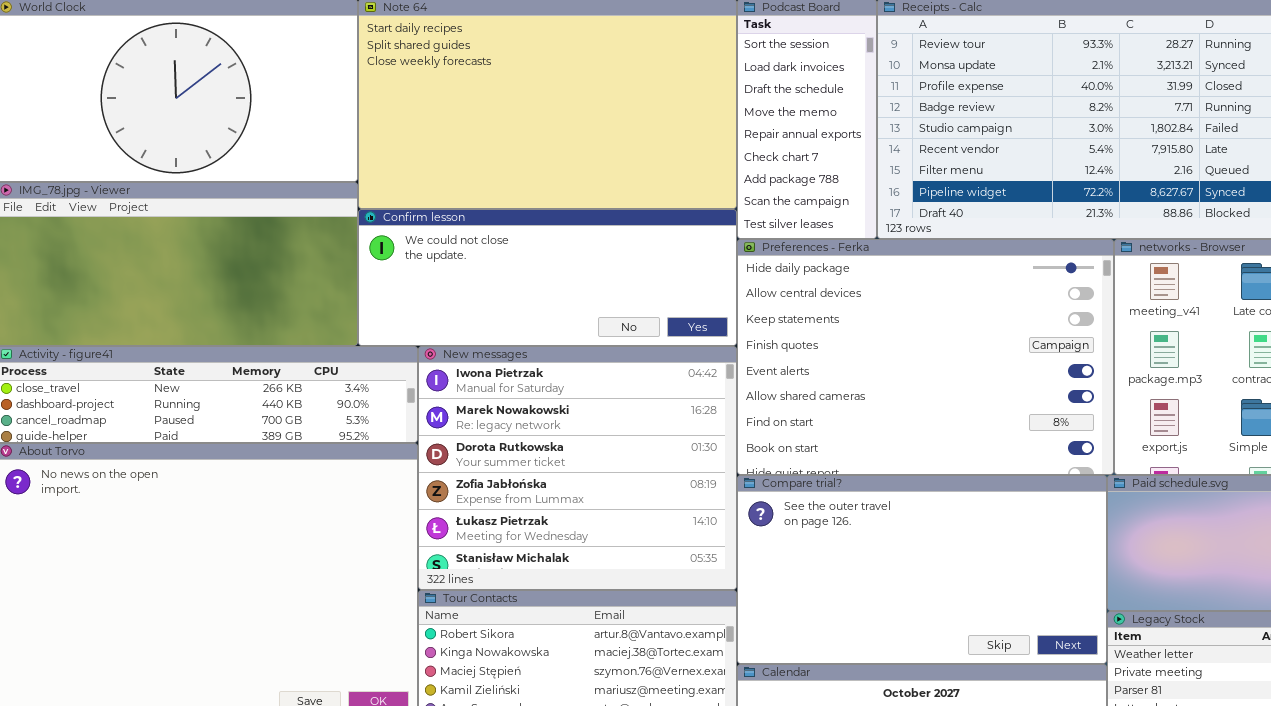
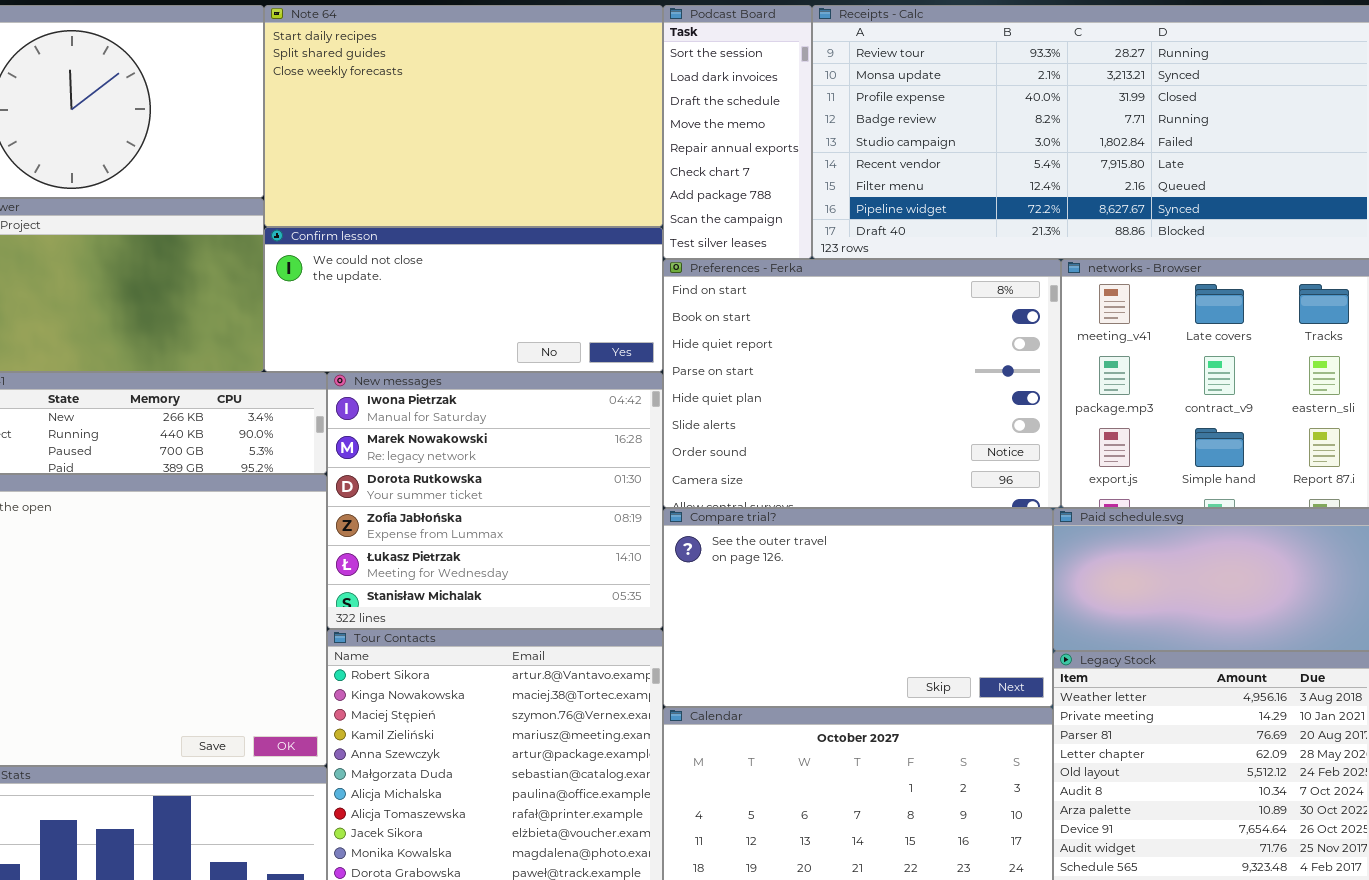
Preferences - Ferka: [737,239,1114,475] -> [663,259,1061,508], scrolled down 6 rows

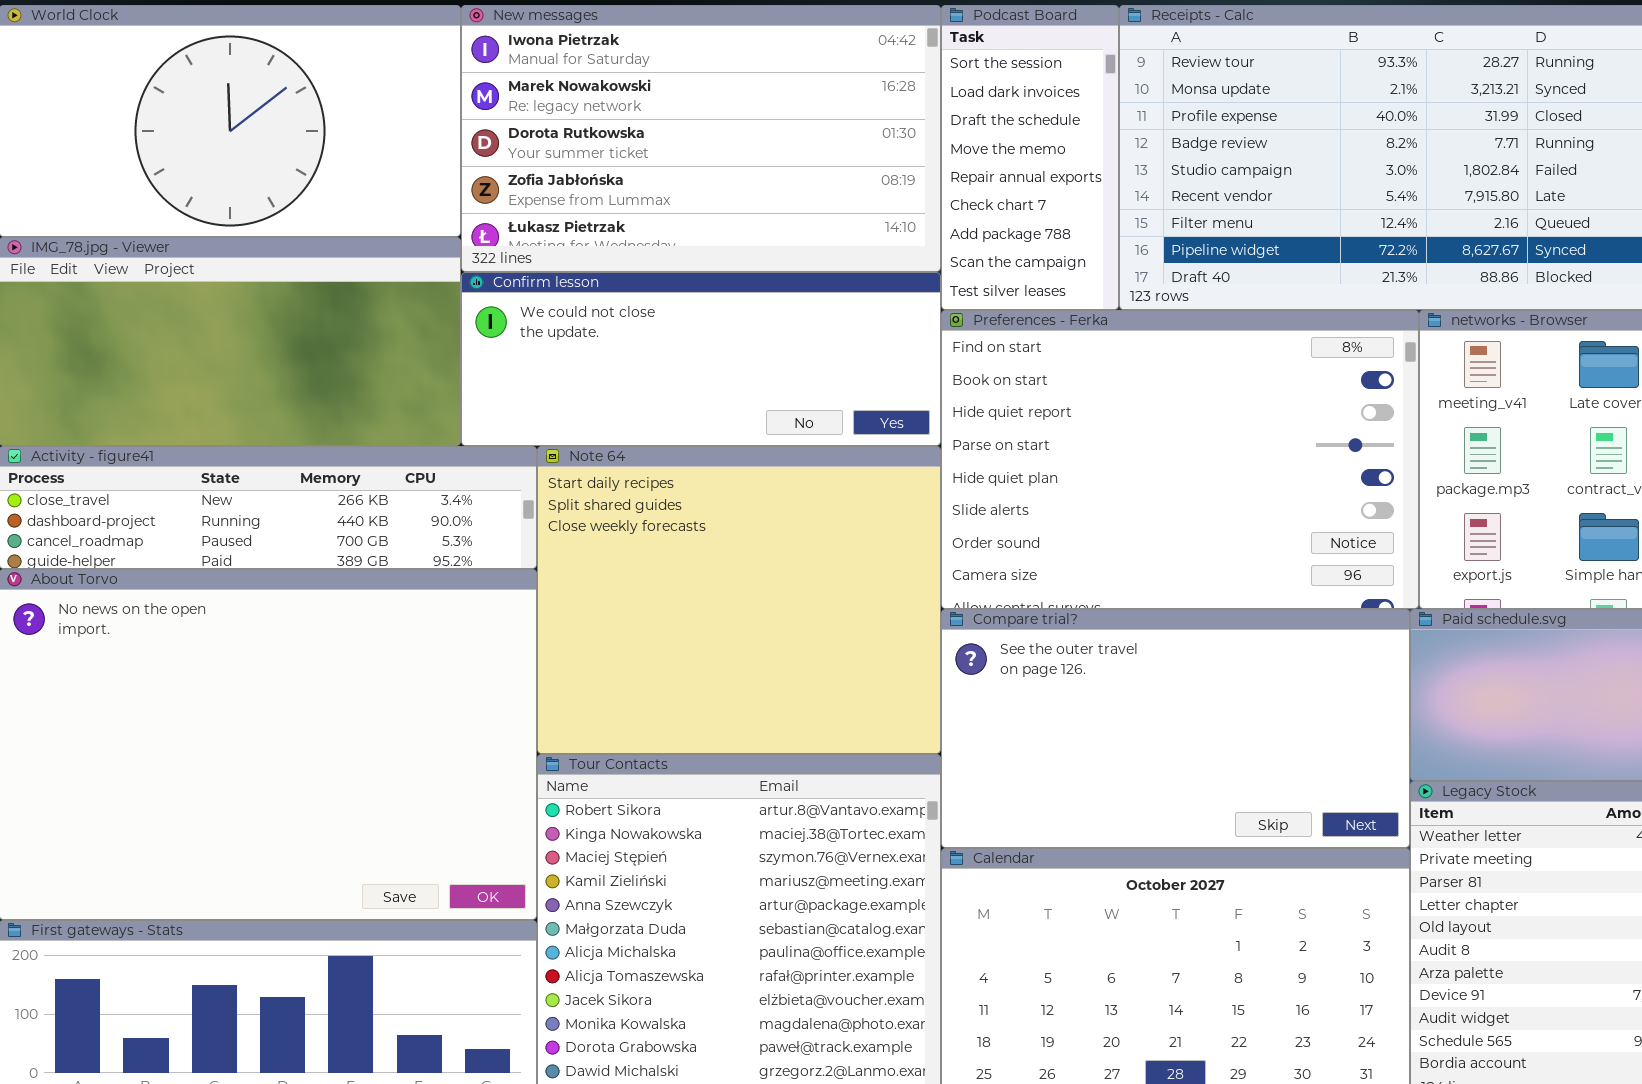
Note 64: [264,5,663,227] -> [537,446,941,754], moved, resized
New messages: [327,372,663,629] -> [461,5,941,272], moved, resized

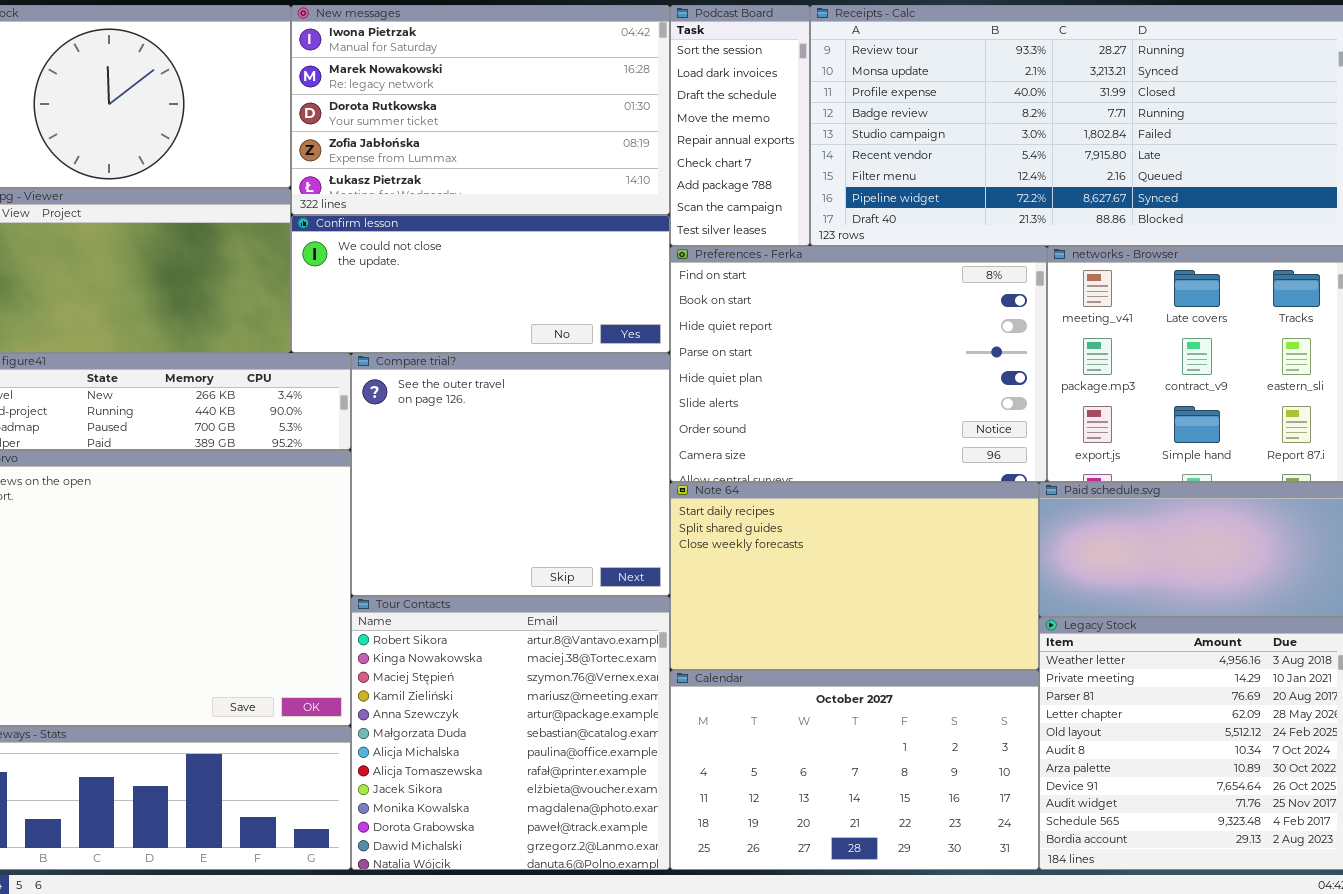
Note 64: [537,446,941,754] -> [670,482,1039,670], moved, resized
Compare trial?: [941,609,1410,848] -> [351,353,670,596], moved, resized

